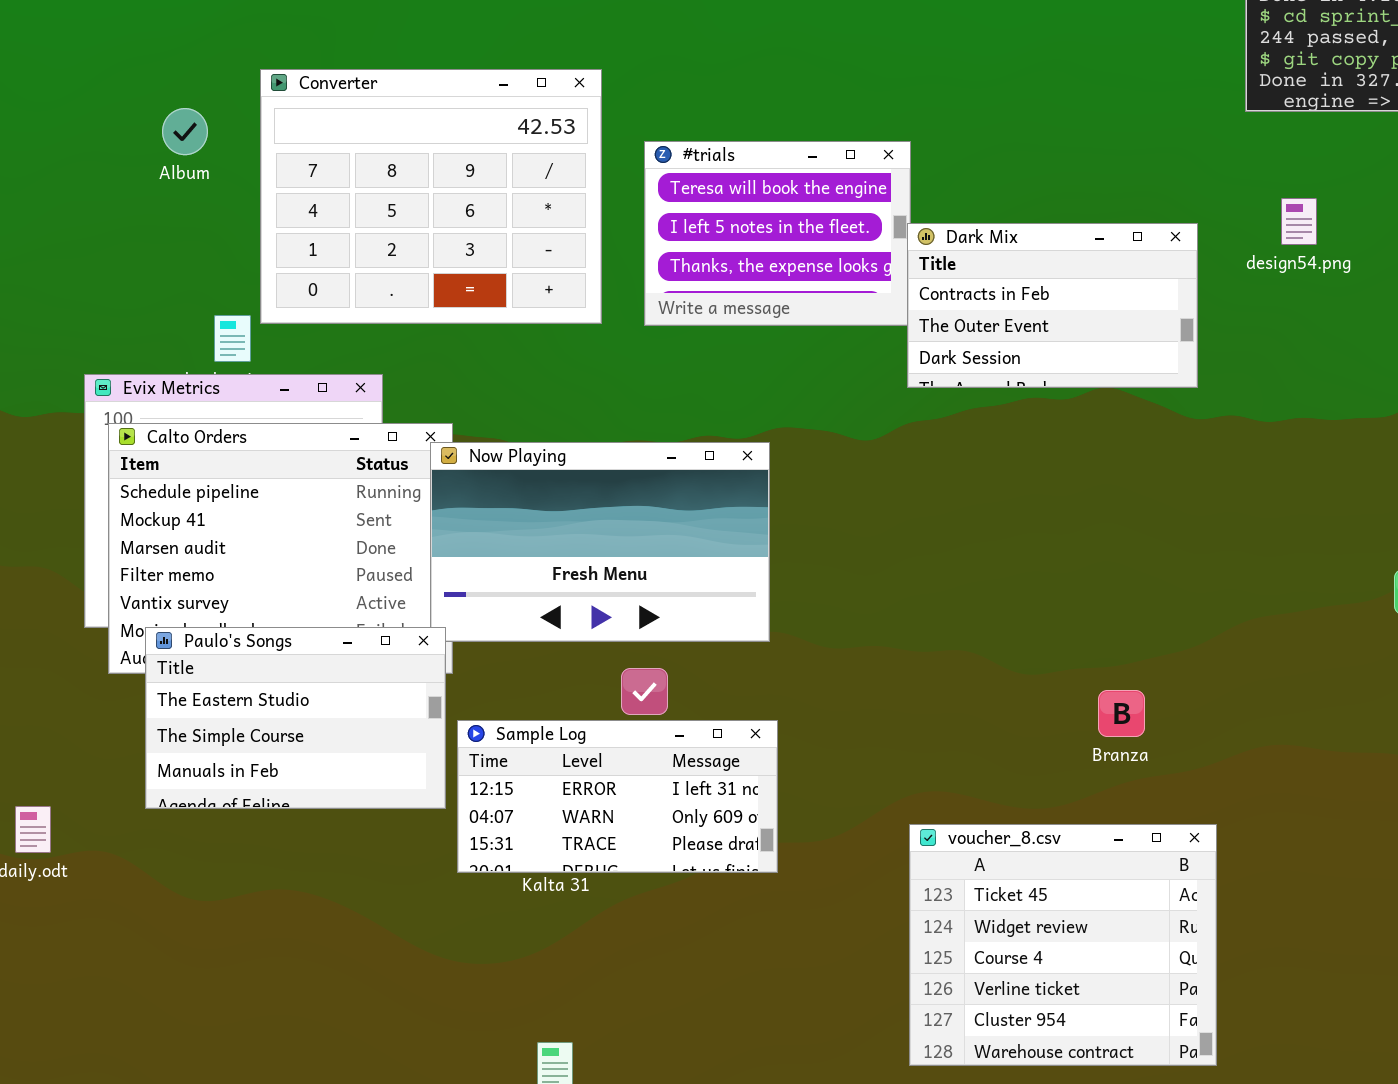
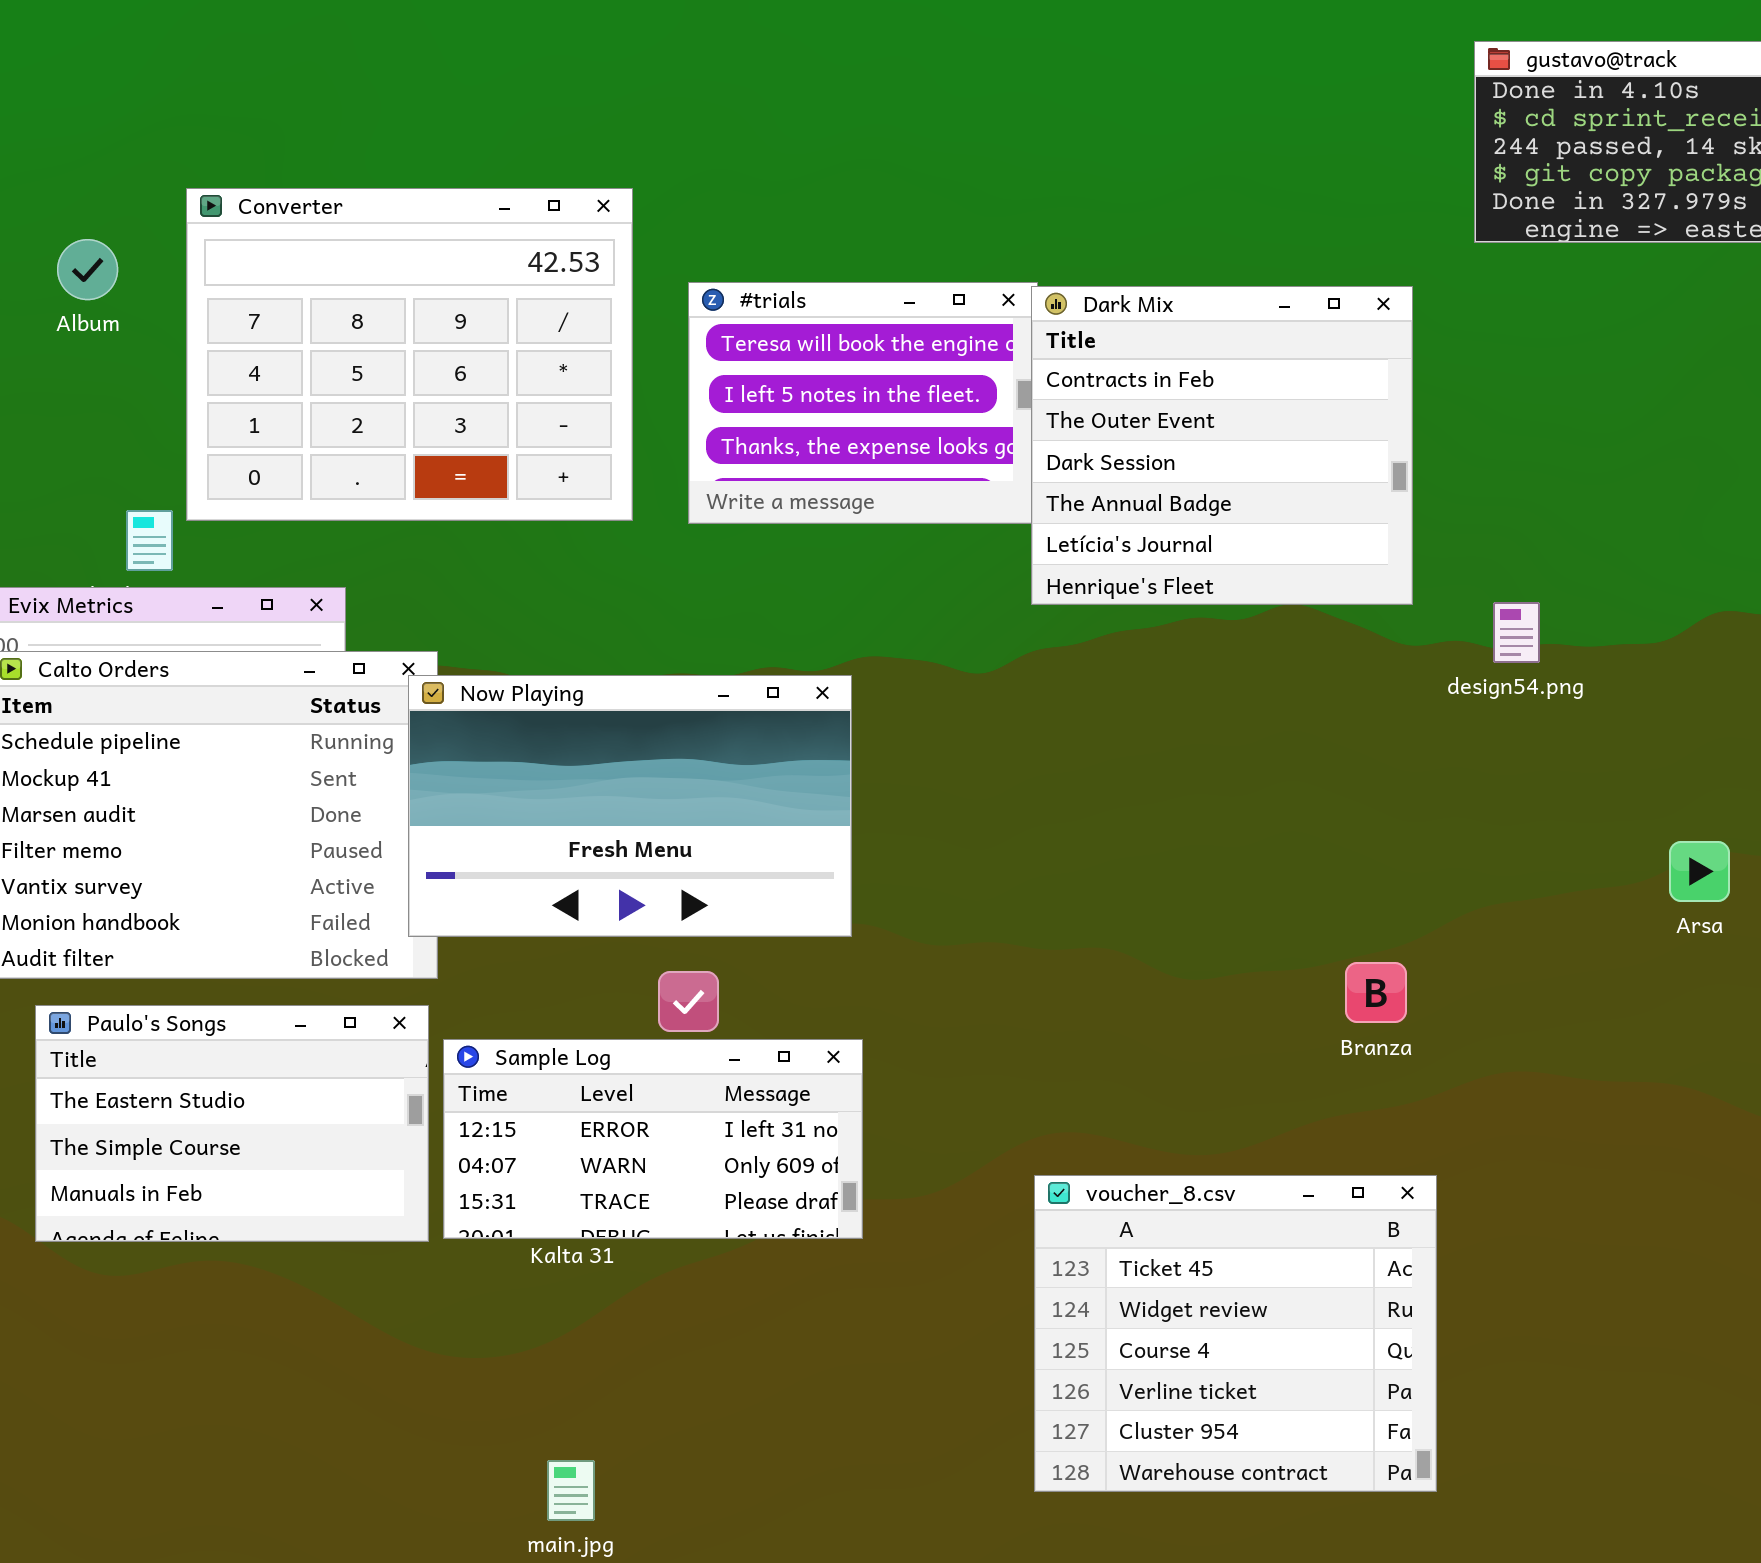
design54.png: [1281,198,1317,245] -> [1493,602,1540,663], moved
Dark Mix: [907,223,1198,388] -> [1031,286,1413,605], resized
Paulo's Songs: [145,627,446,809] -> [35,1005,429,1242], moved
Branza: [1098,690,1145,737] -> [1345,962,1407,1023], moved

